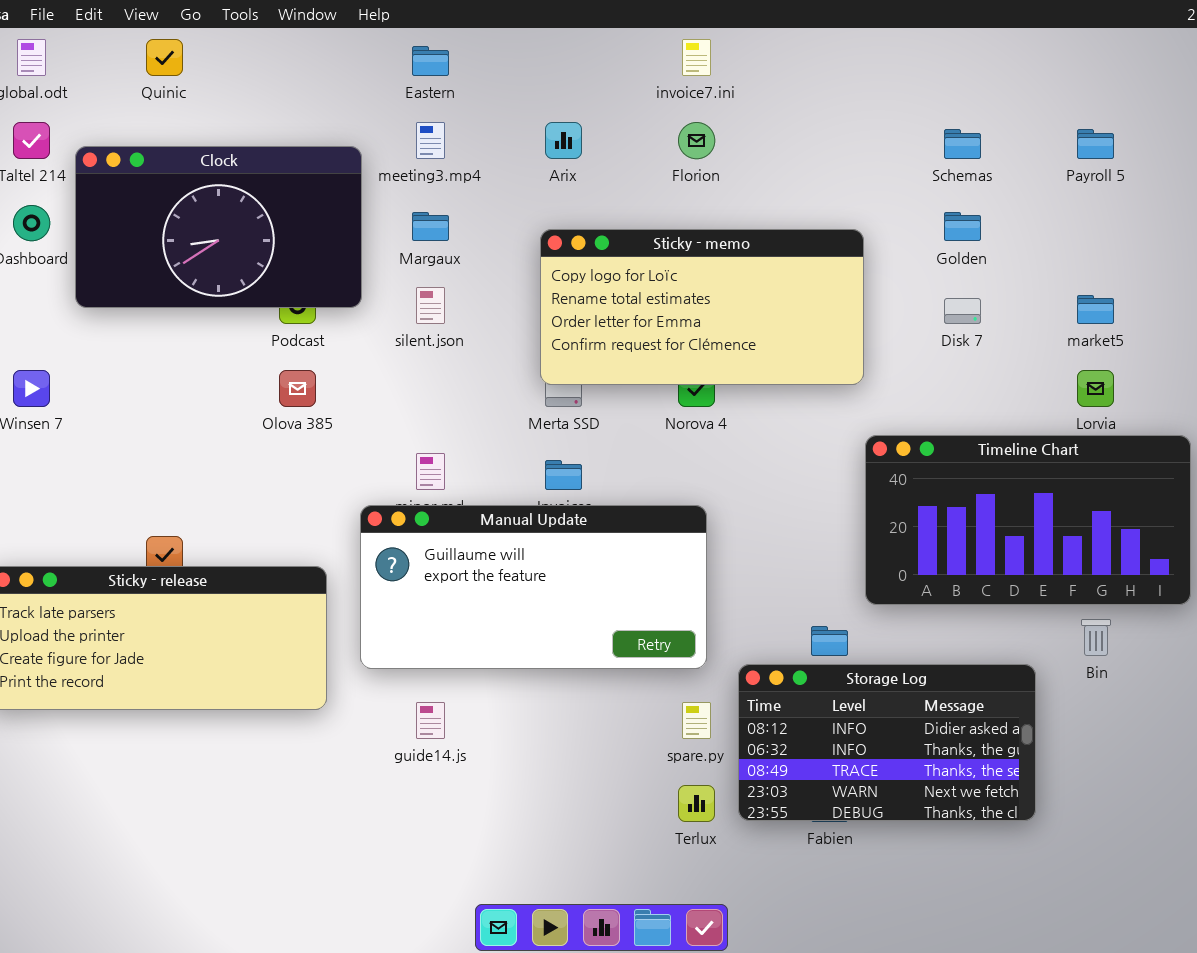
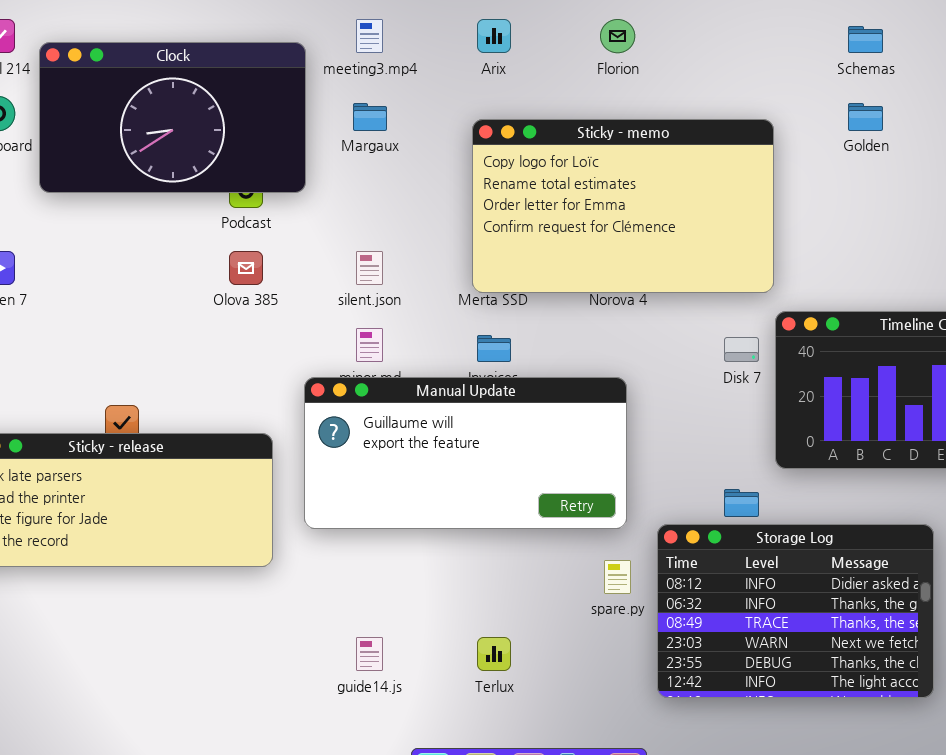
Sticky - memo: [540,229,864,385] -> [472,119,774,293], resized
silent.json: [416,287,445,324] -> [356,251,383,285], moved
Disk 7: [944,298,981,324] -> [724,337,759,362], moved
Storage Log: [738,664,1036,821] -> [657,524,934,698], resized
guide14.js: [416,702,445,739] -> [356,637,383,671], moved
Terlux: [678,785,715,822] -> [477,637,511,671], moved

